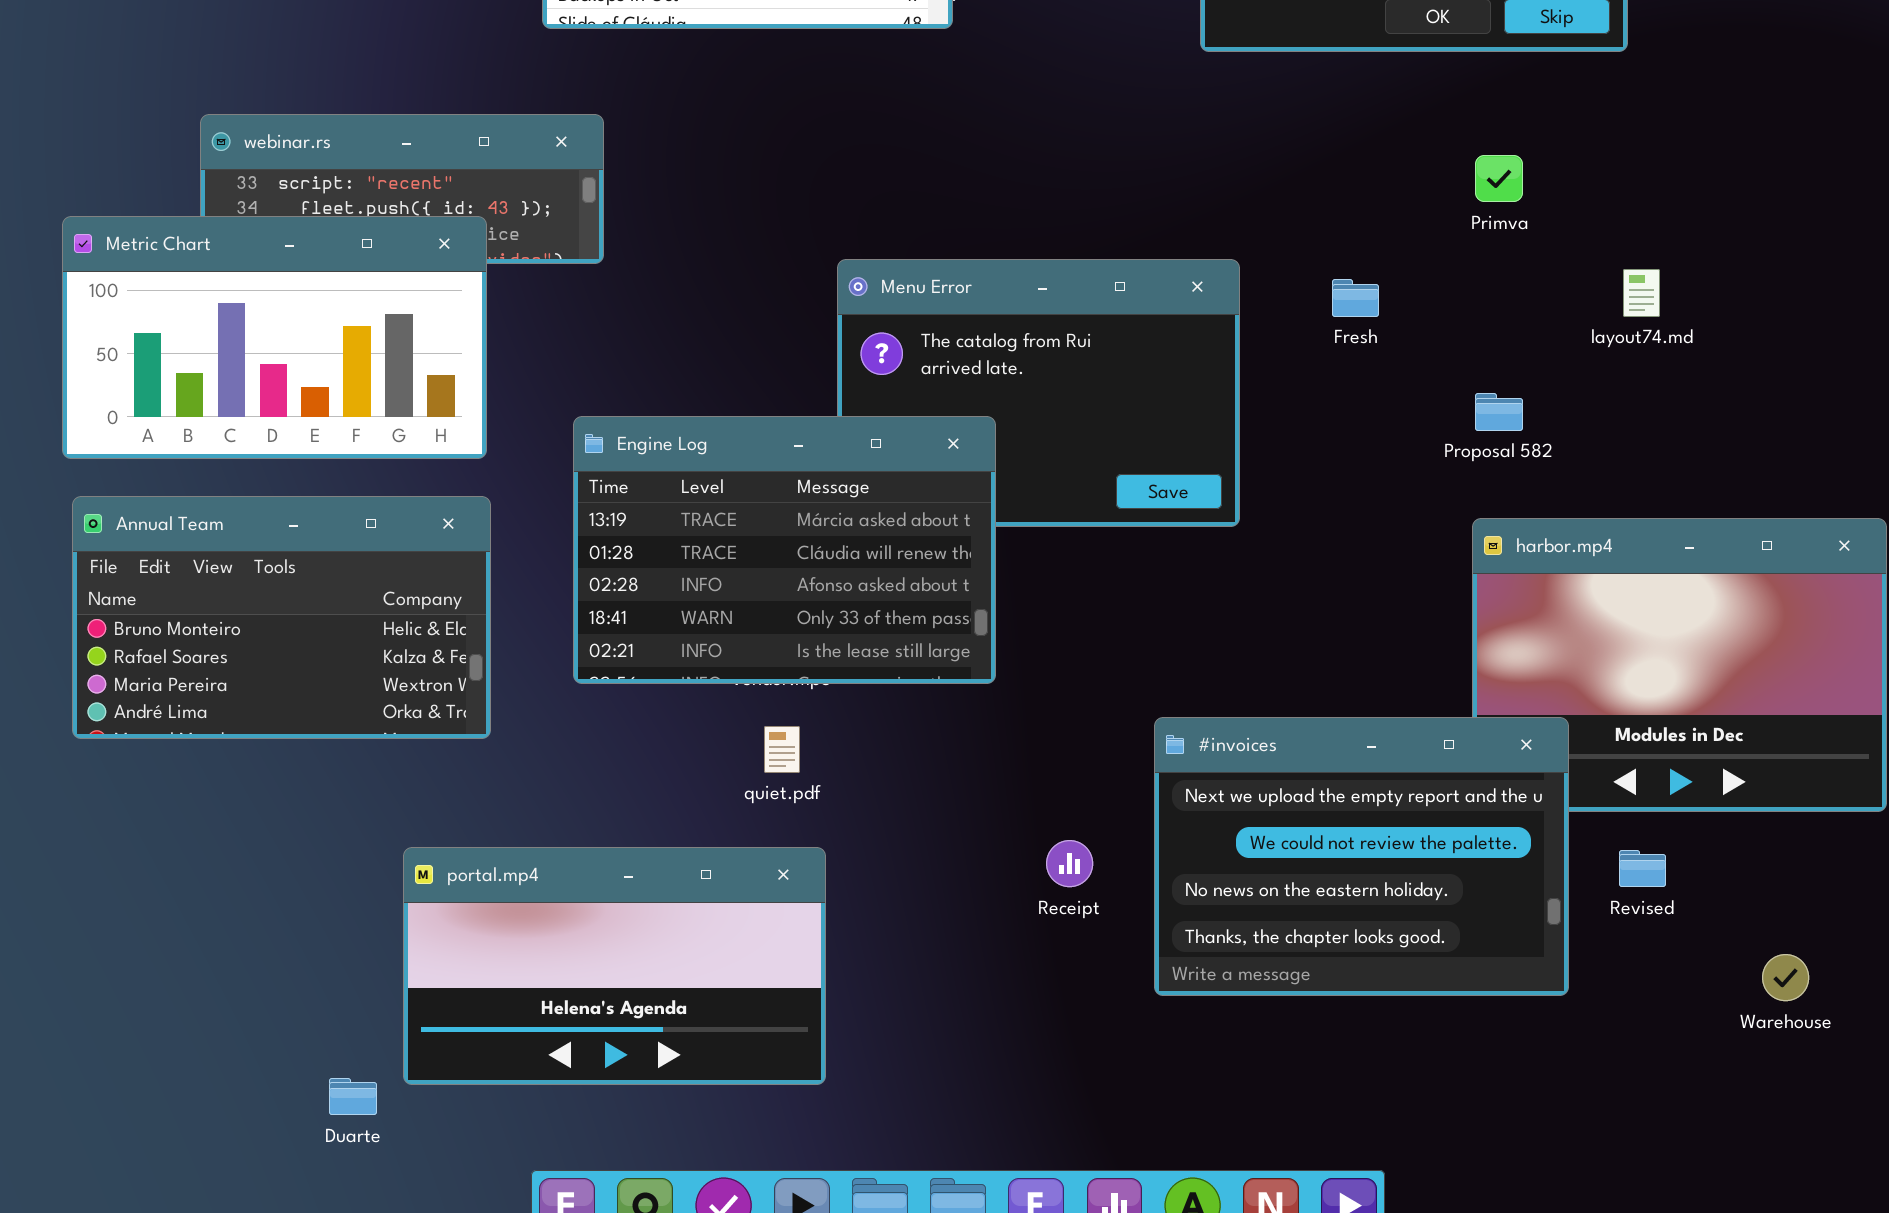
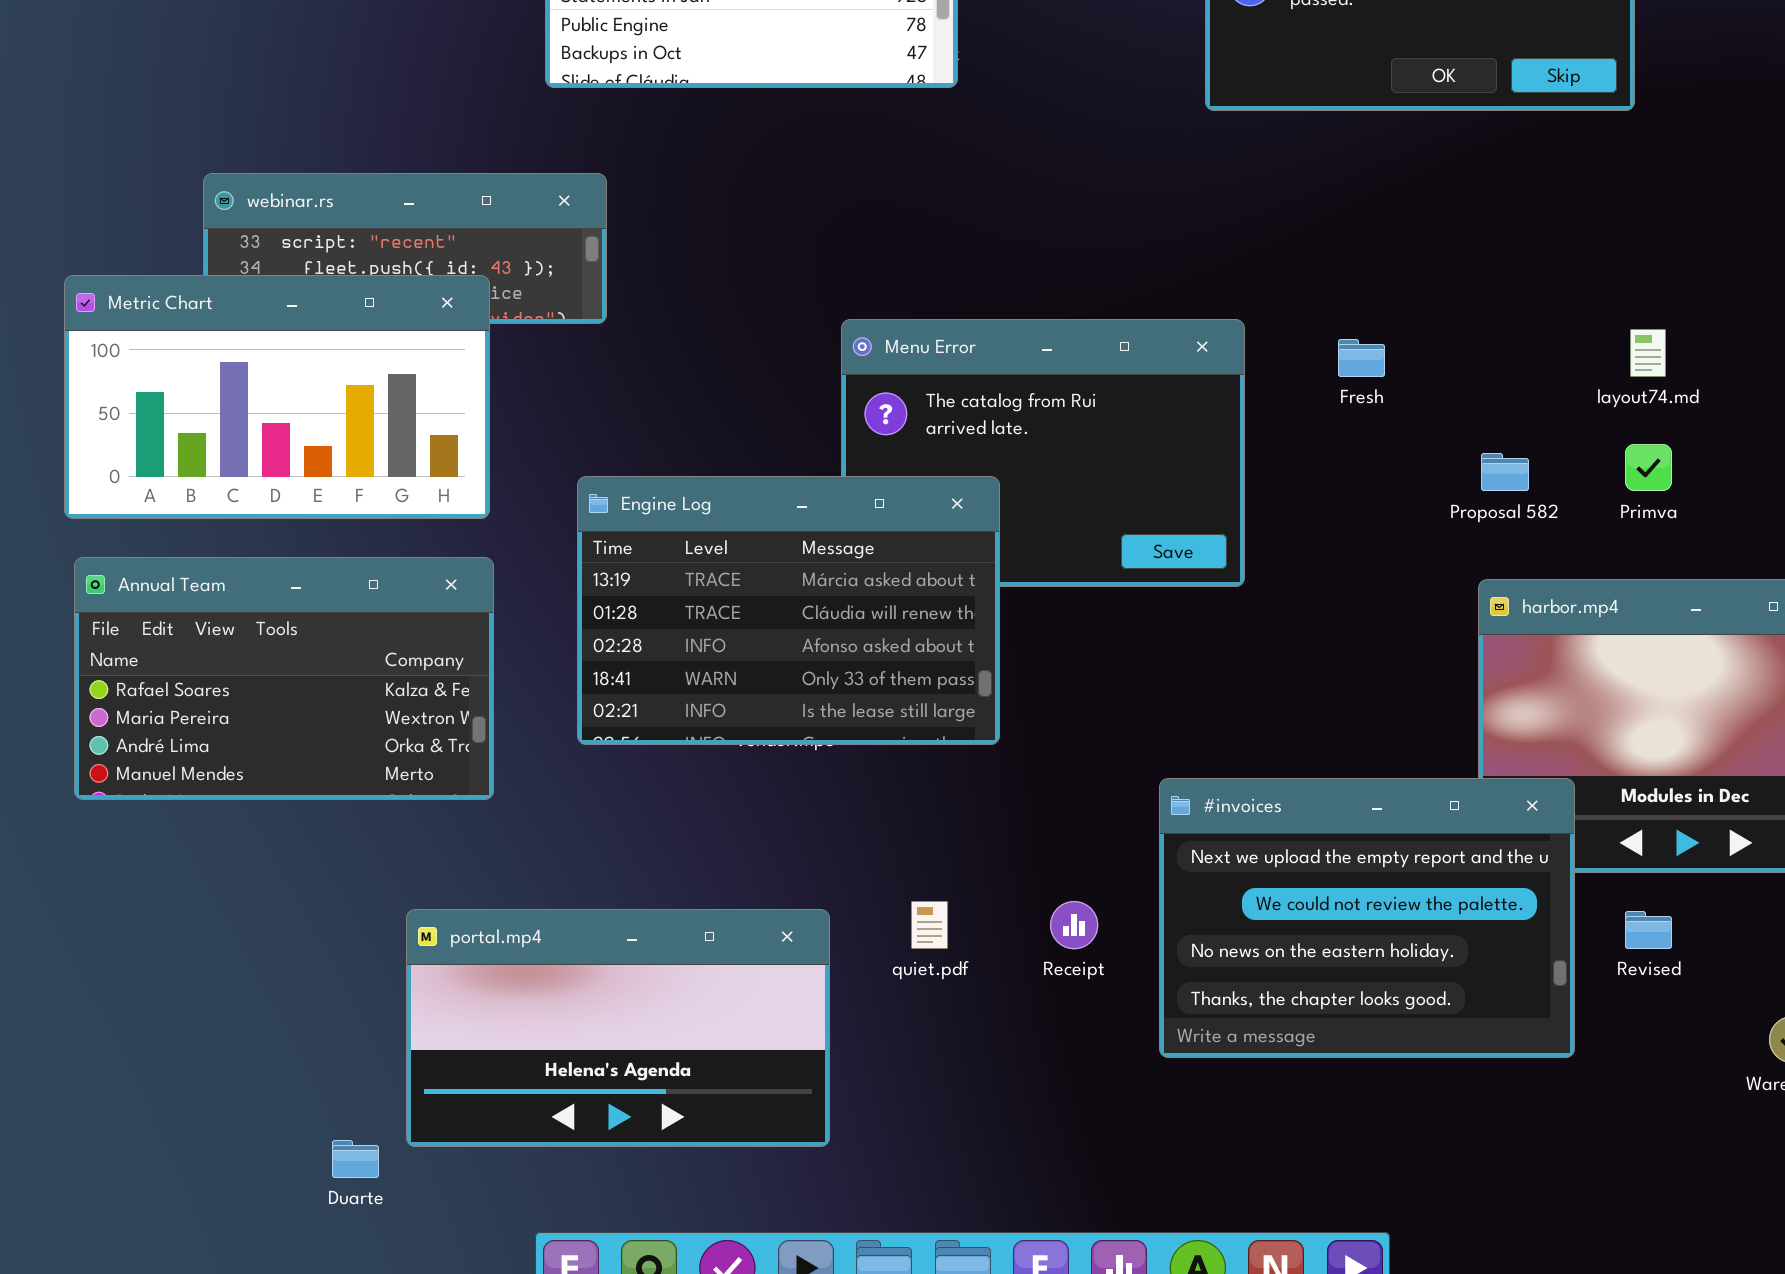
Primva: [1475,155,1523,202] -> [1625,444,1672,491], moved
Annual Team: [72,496,491,739] -> [74,557,494,800], scrolled down 1 row
quiet.pdf: [764,726,800,773] -> [911,901,948,949], moved

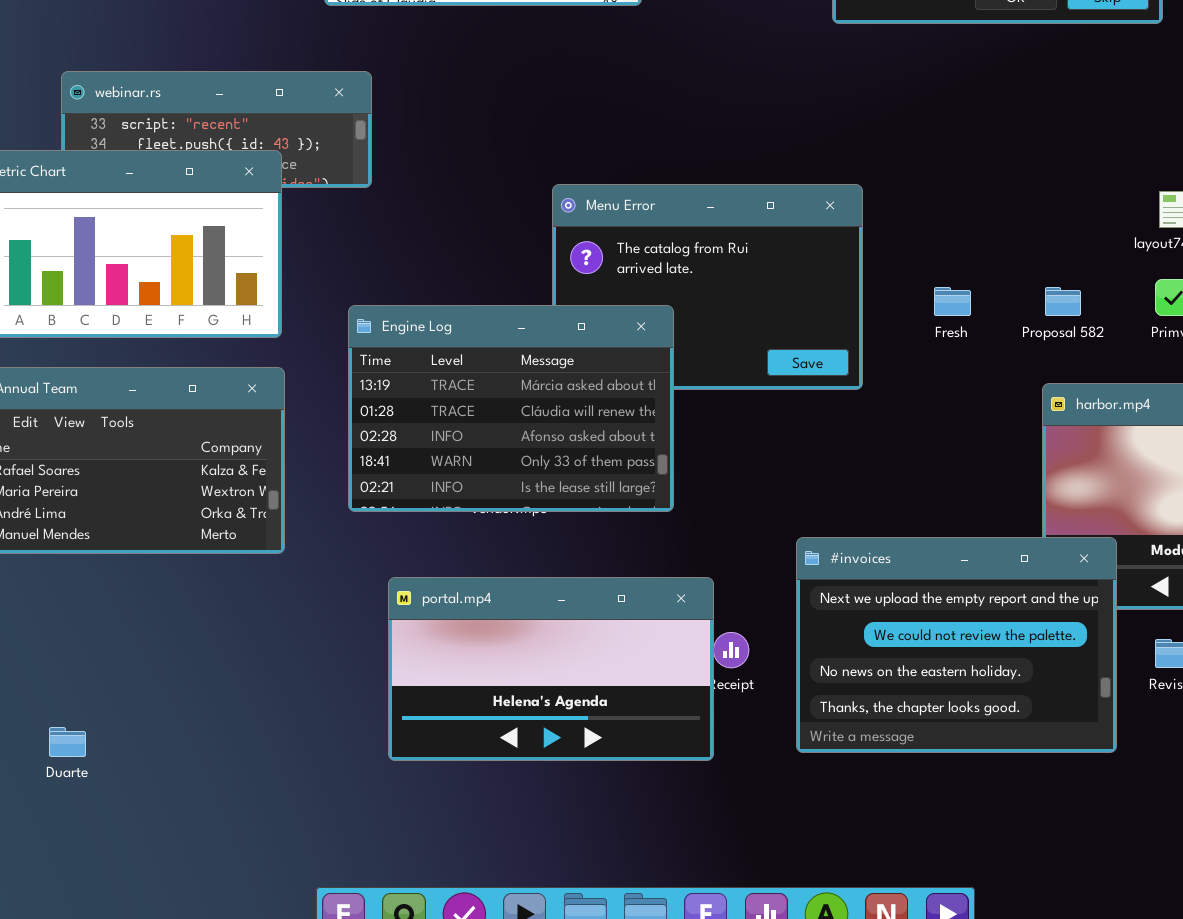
Fresh: [1338,339,1385,377] -> [934,287,971,316], moved
portal.mp4: [406,909,830,1147] -> [388,577,714,761], moved
Duarte: [332,1140,379,1178] -> [49,727,86,757], moved

